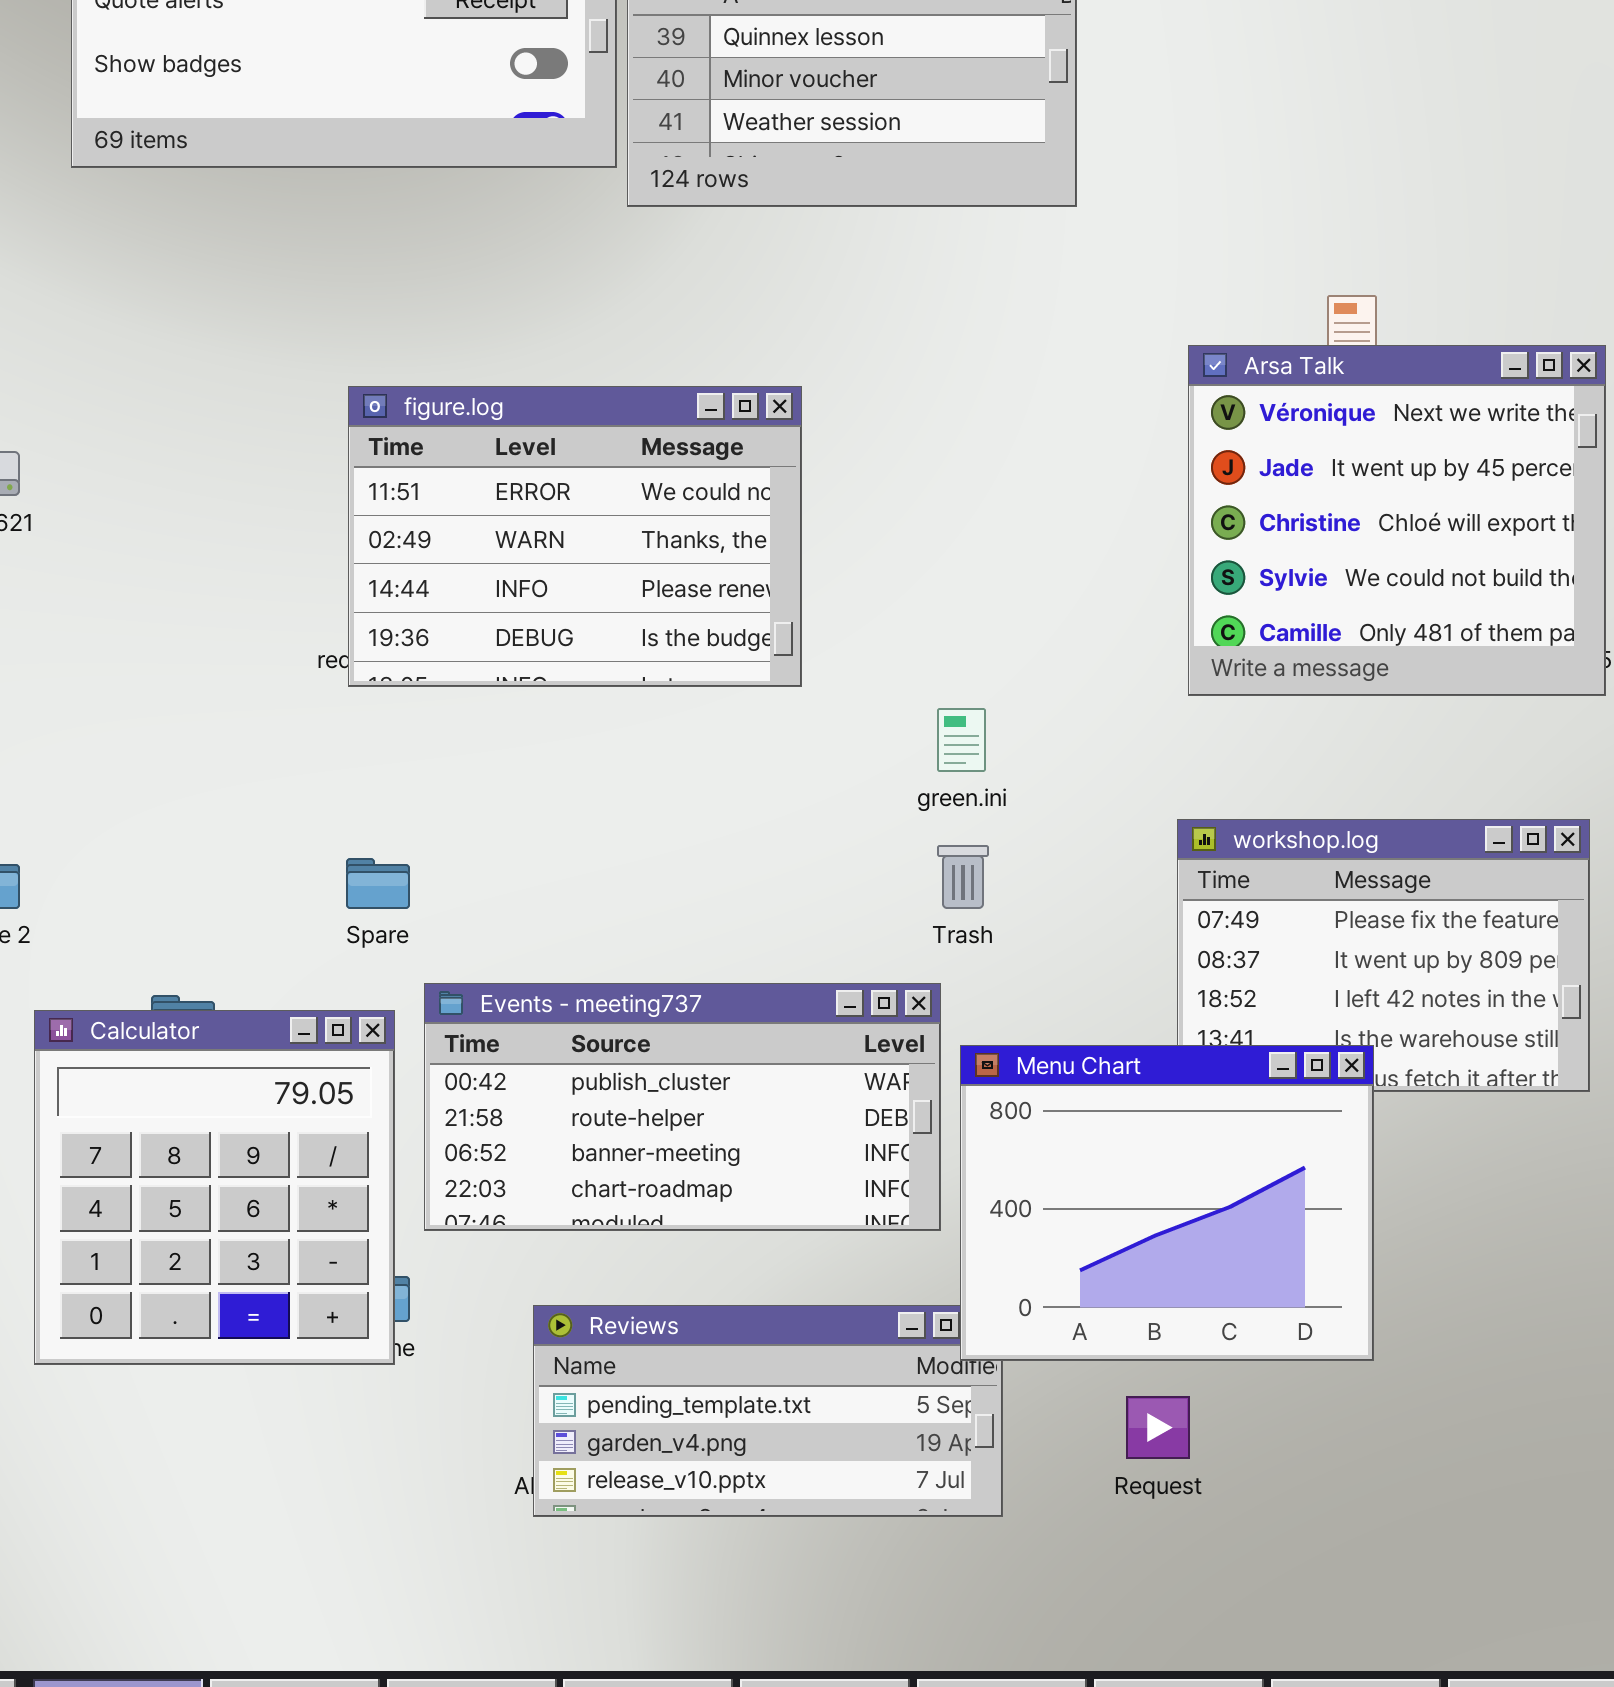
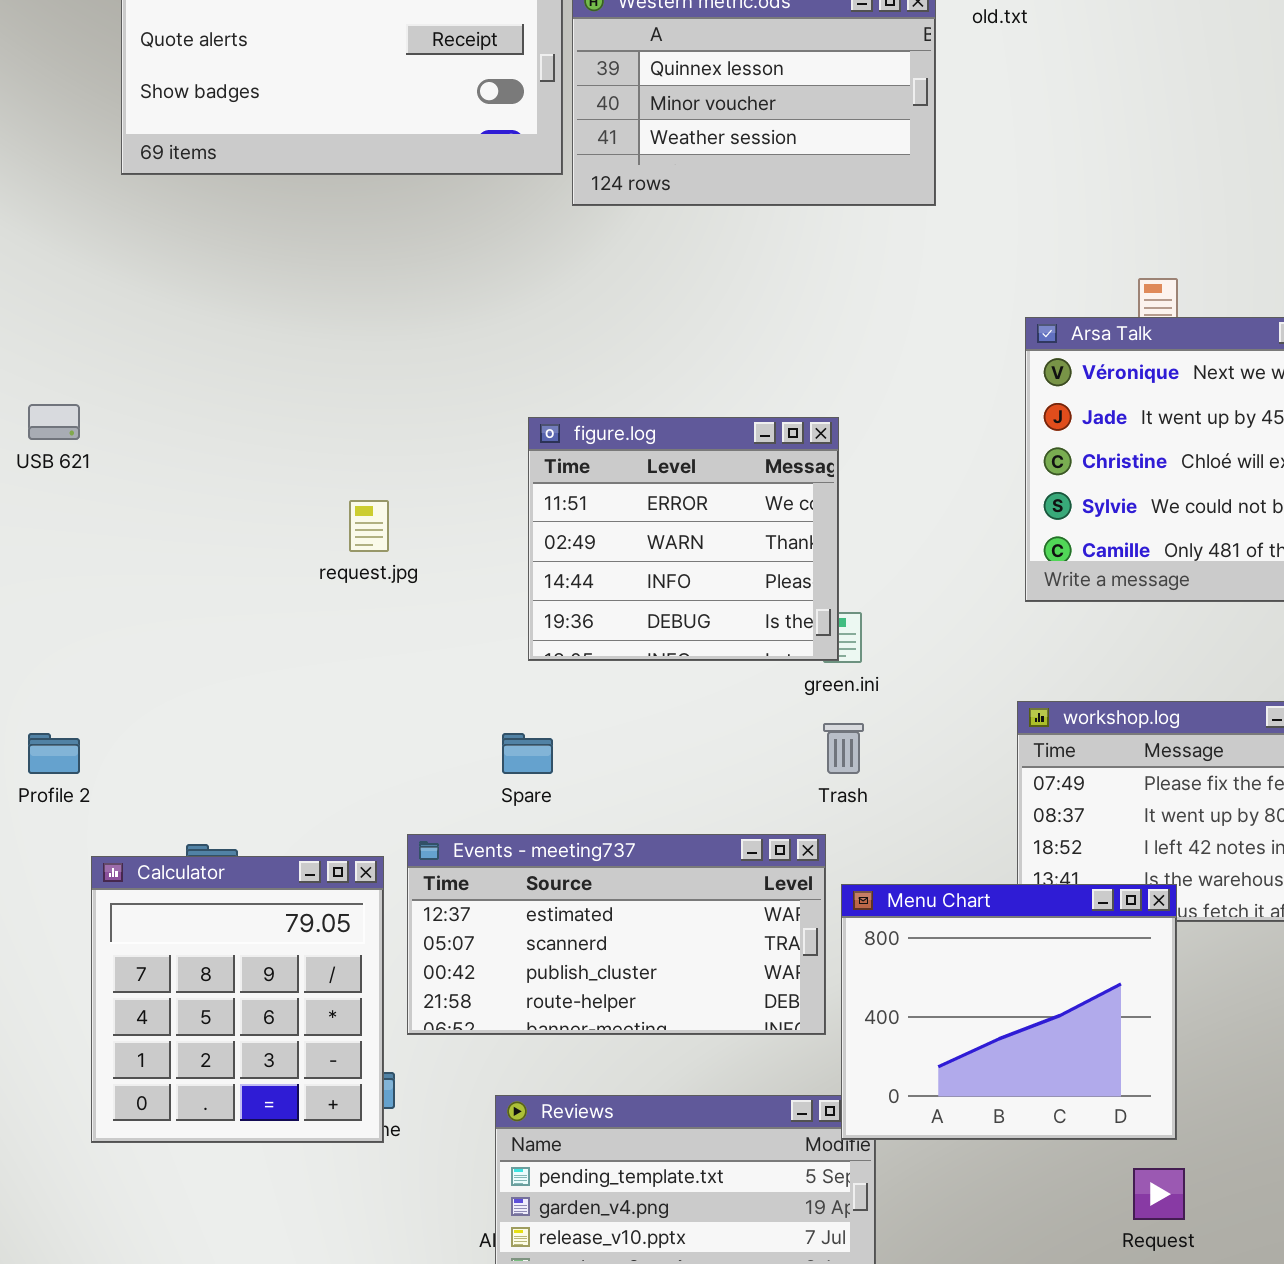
figure.log: [348,386,802,687] -> [528,417,839,661], moved, resized
Spare: [346,858,410,909] -> [502,733,553,774], moved
Events - meeting737: [424,983,941,1231] -> [407,834,826,1035], scrolled up 2 rows
Request: [1126,1396,1190,1459] -> [1133,1168,1185,1220], moved

